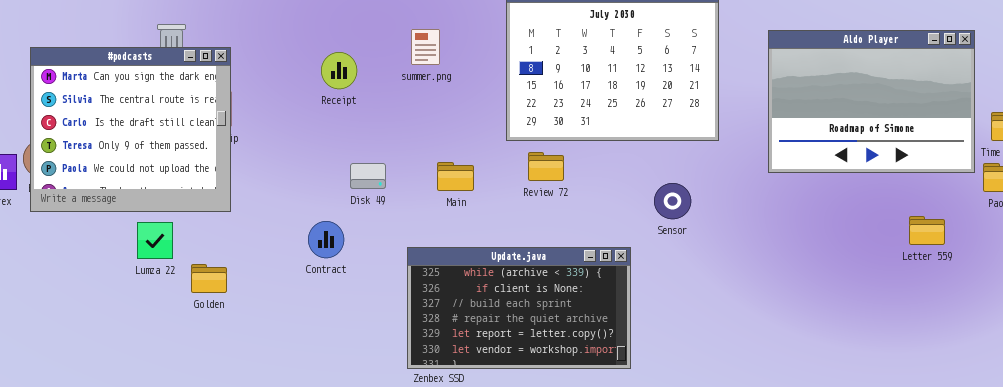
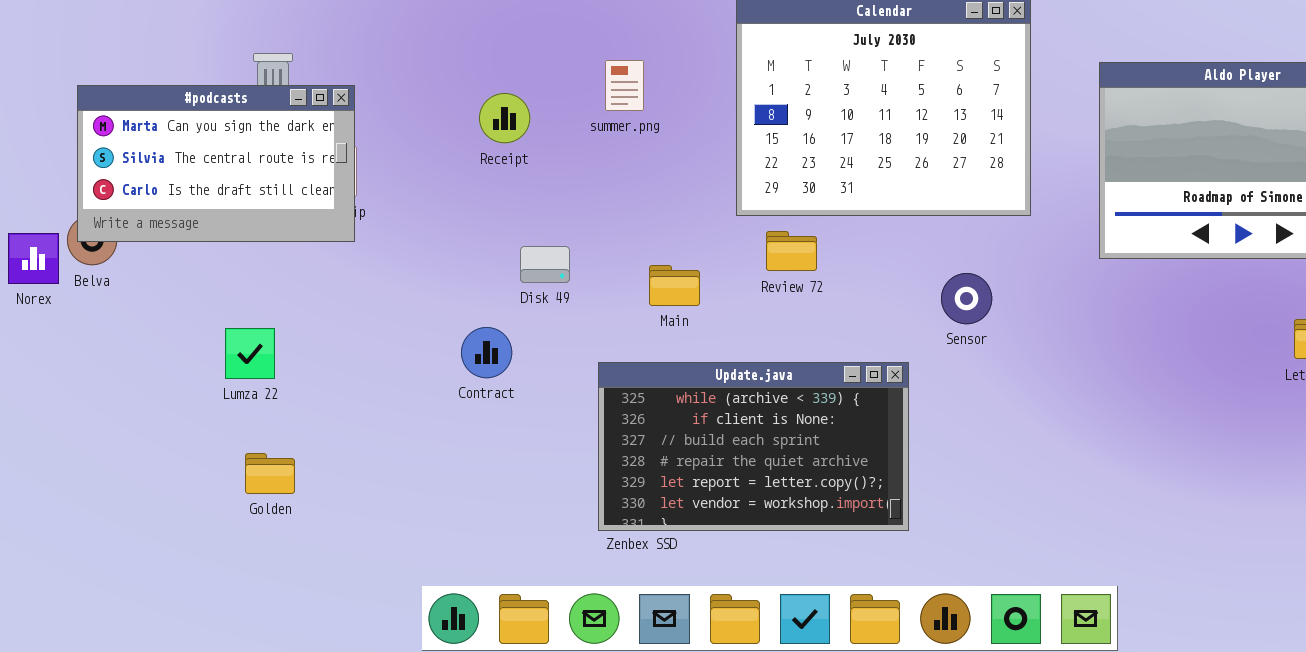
#podcasts: [30,47,231,212] -> [77,85,355,242], resized
Main: [437,162,474,191] -> [649,265,700,306], moved
Golden: [191,264,227,293] -> [245,453,295,494], moved

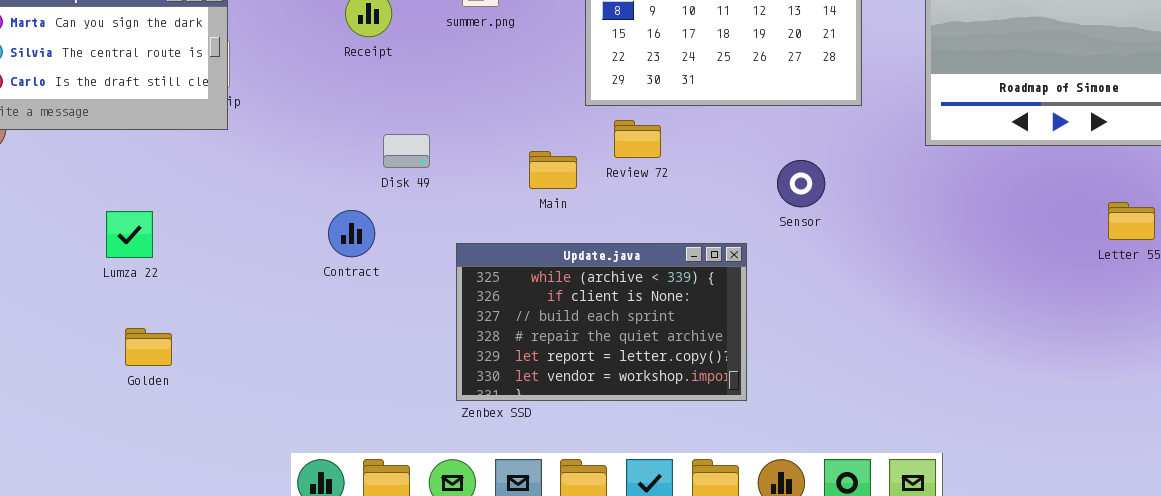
Main: [649,265,700,306] -> [529,151,577,189], moved

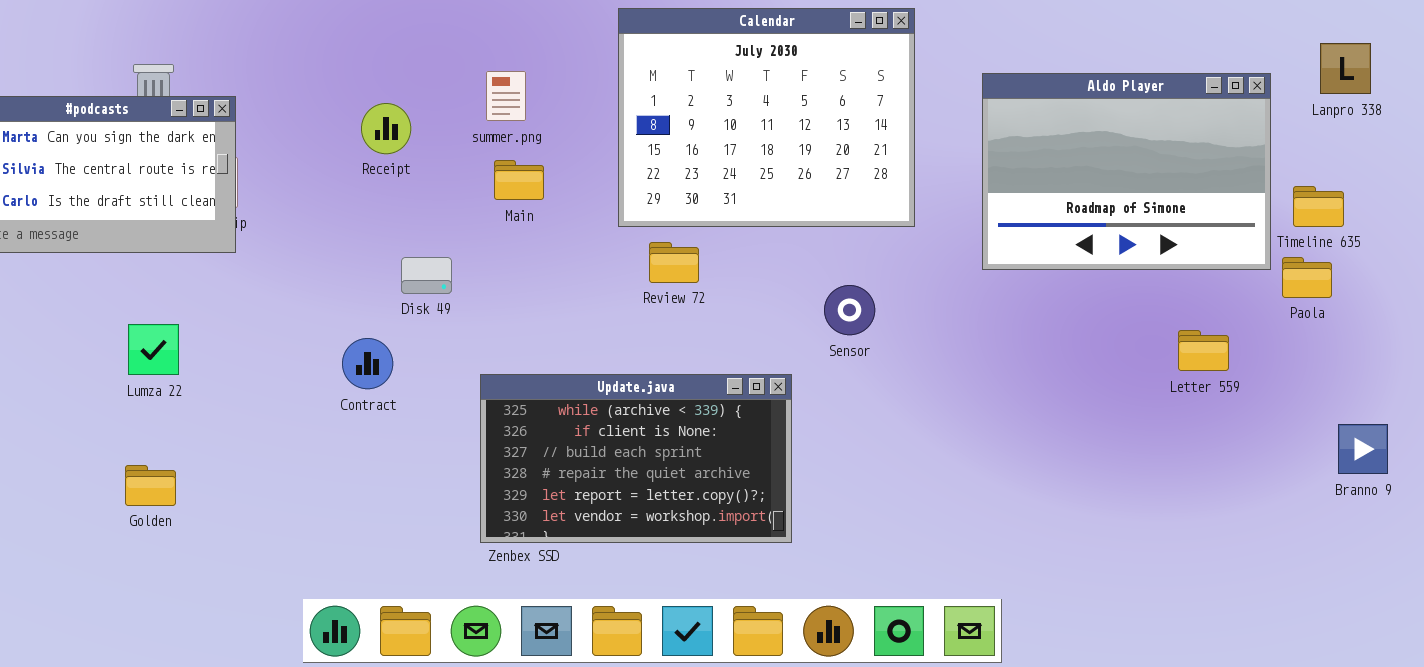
Main: [529,151,577,189] -> [494,160,544,200], moved
Lumza 22: [106,211,153,258] -> [128,324,179,375], moved

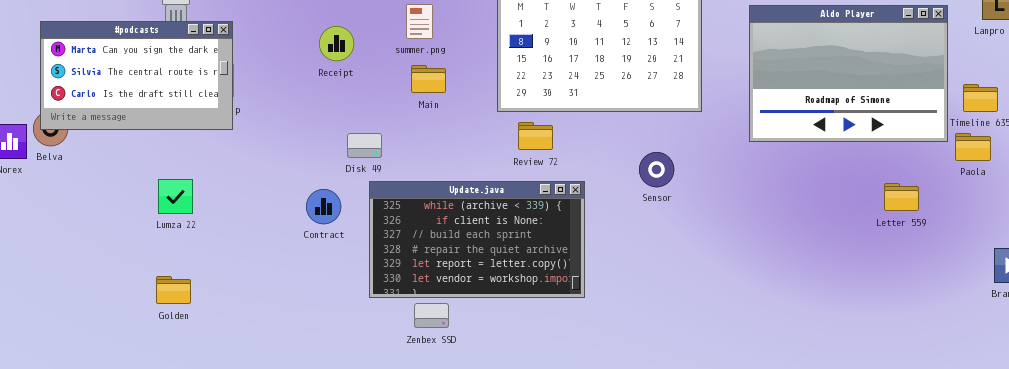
Update.java: [480,374,792,543] -> [369,181,585,298], moved

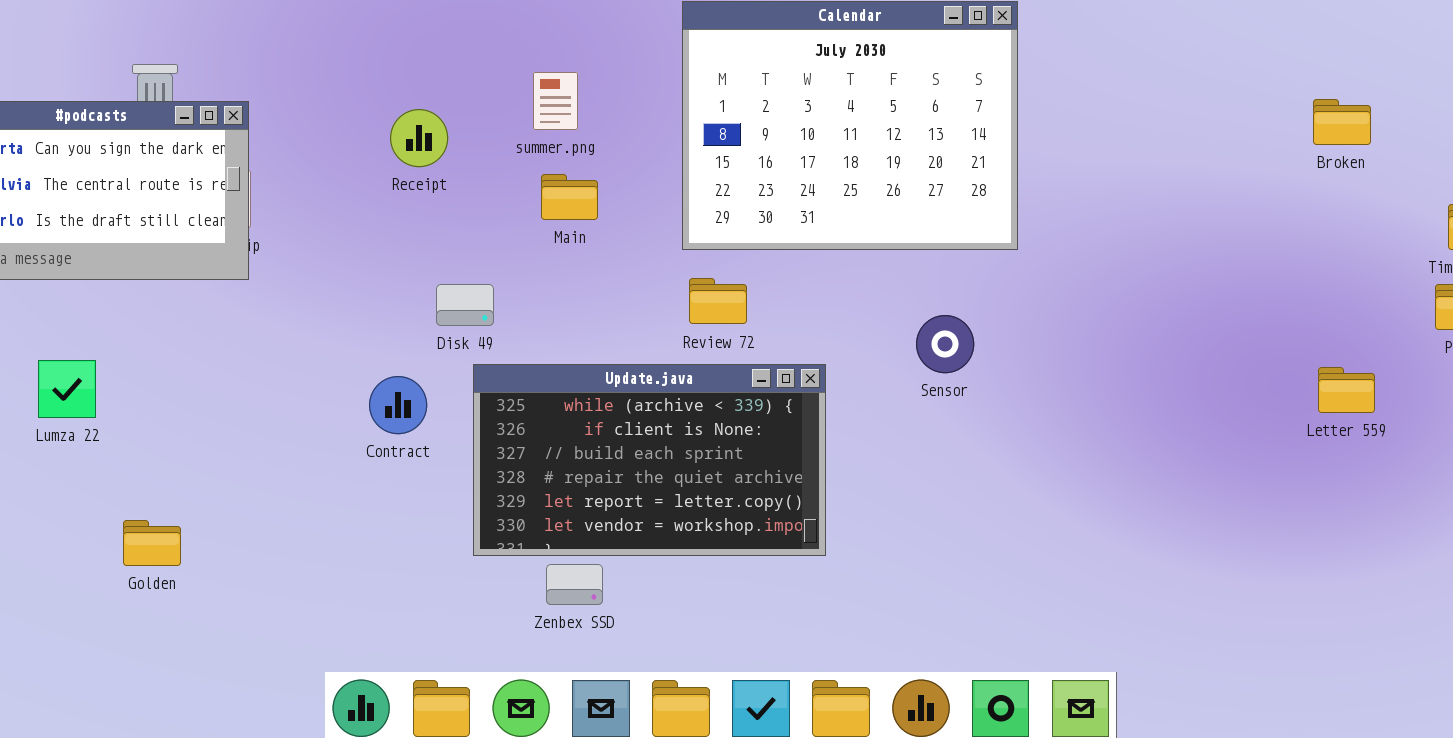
Aldo Player: [749,5,948,142] -> none, closed
Review 72: [518,122,553,150] -> [689,278,747,324], moved
Lumza 22: [158,179,193,214] -> [38,360,96,418], moved

